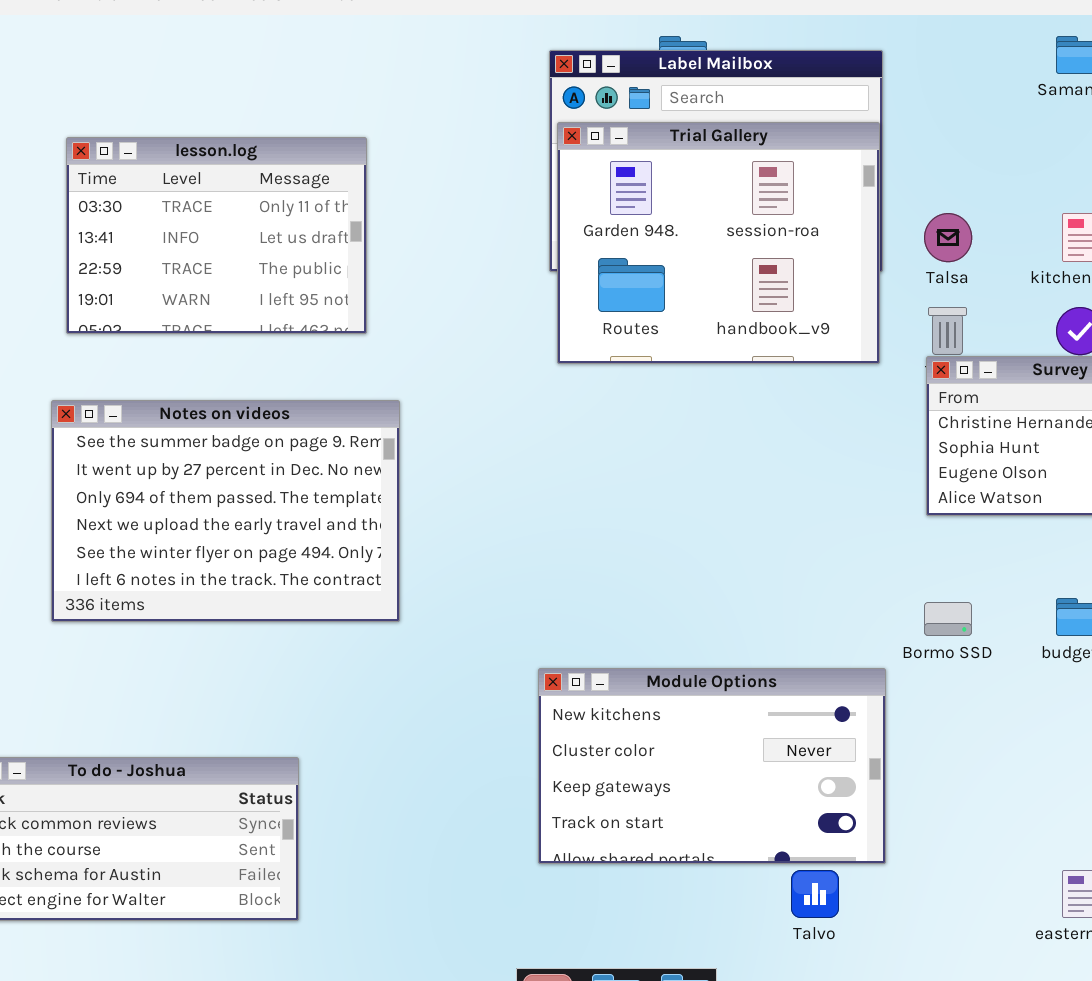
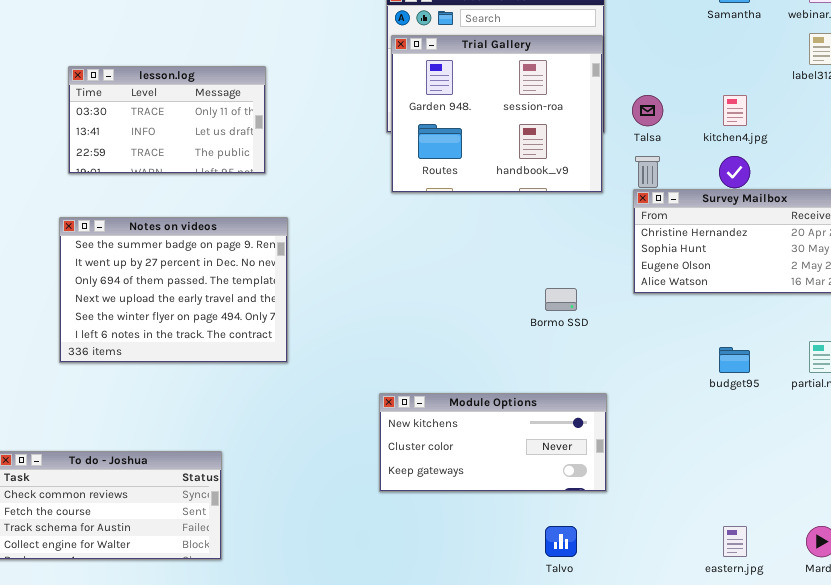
lesson.log: [66,137,367,334] -> [68,66,266,174], resized
Bormo SSD: [924,602,972,636] -> [545,288,577,311], moved
Module Options: [538,668,886,864] -> [379,393,607,492], resized

